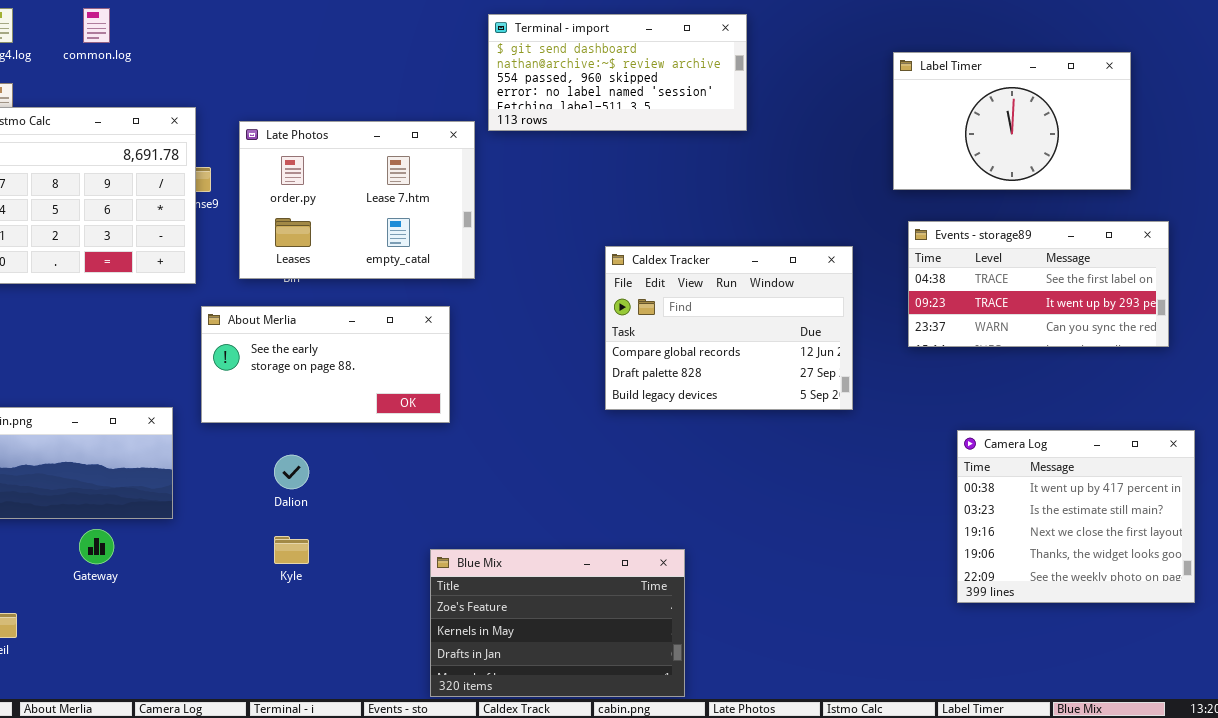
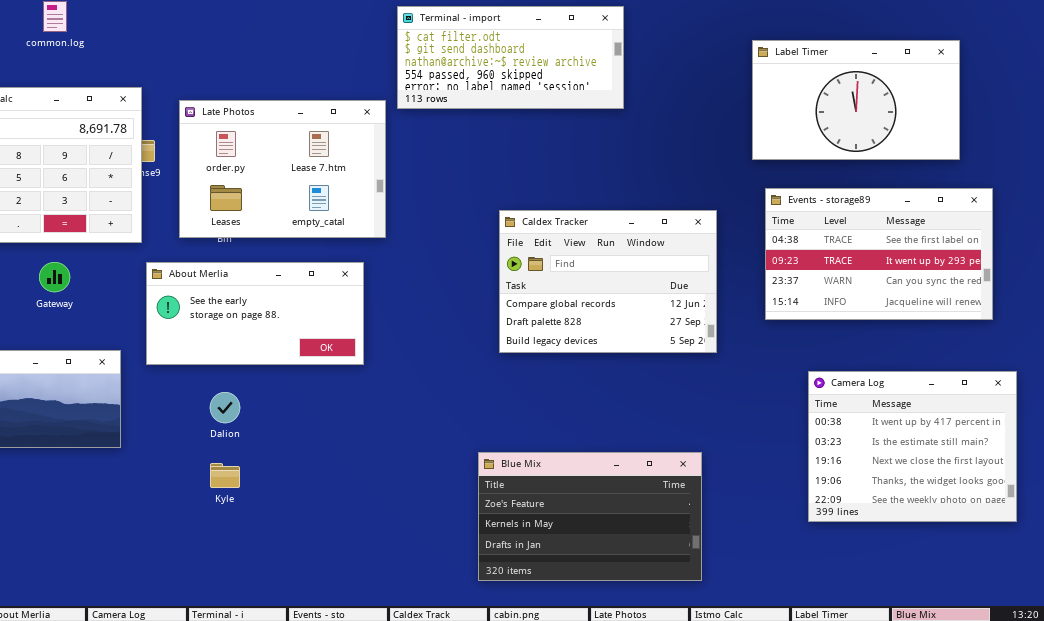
Terminal - import: [488,14,747,131] -> [397,6,624,109], scrolled up 1 row
Events - storage89: [908,221,1169,347] -> [765,188,993,320], resized
Gateway: [79,529,114,564] -> [39,262,70,292], moved
Blue Mix: [430,549,685,697] -> [478,452,702,581], moved

